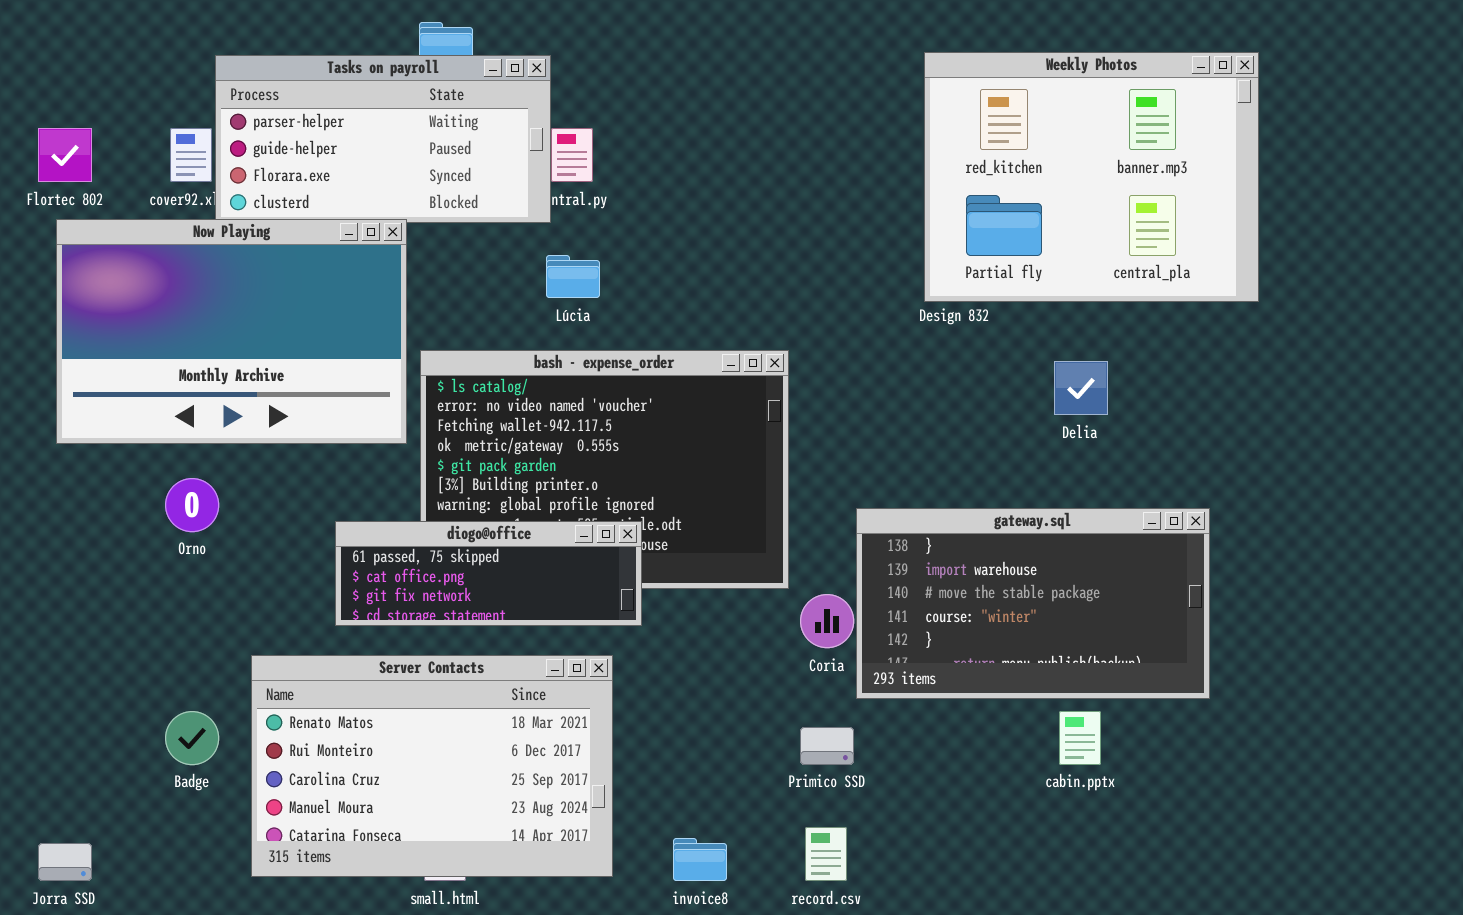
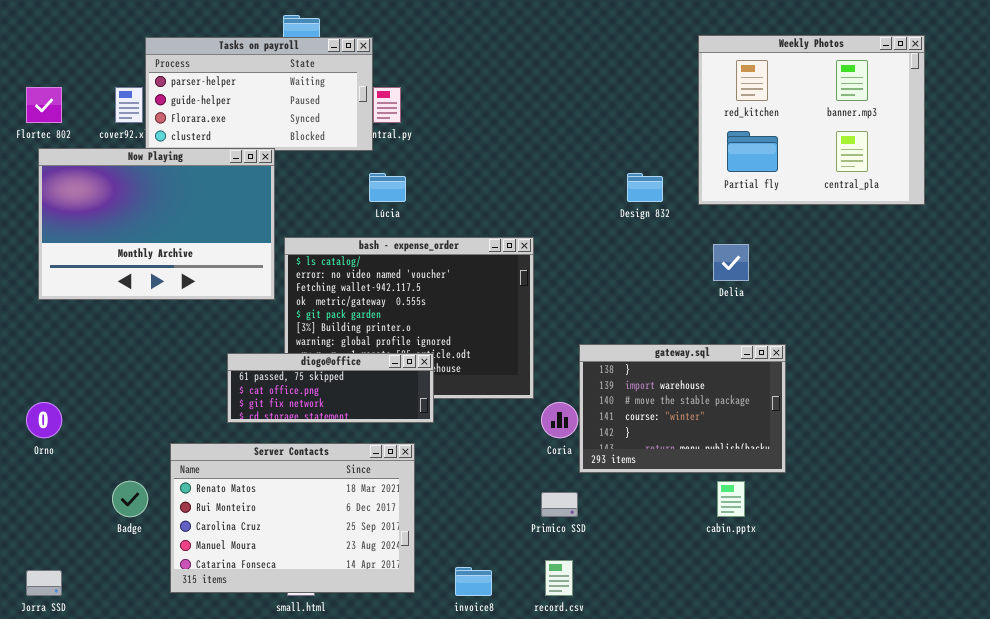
Weekly Photos: [924,52,1259,302] -> [698,35,925,205], moved
Orno: [165,478,219,532] -> [26,402,62,438], moved
gateway.sql: [856,508,1210,699] -> [579,344,786,473], resized

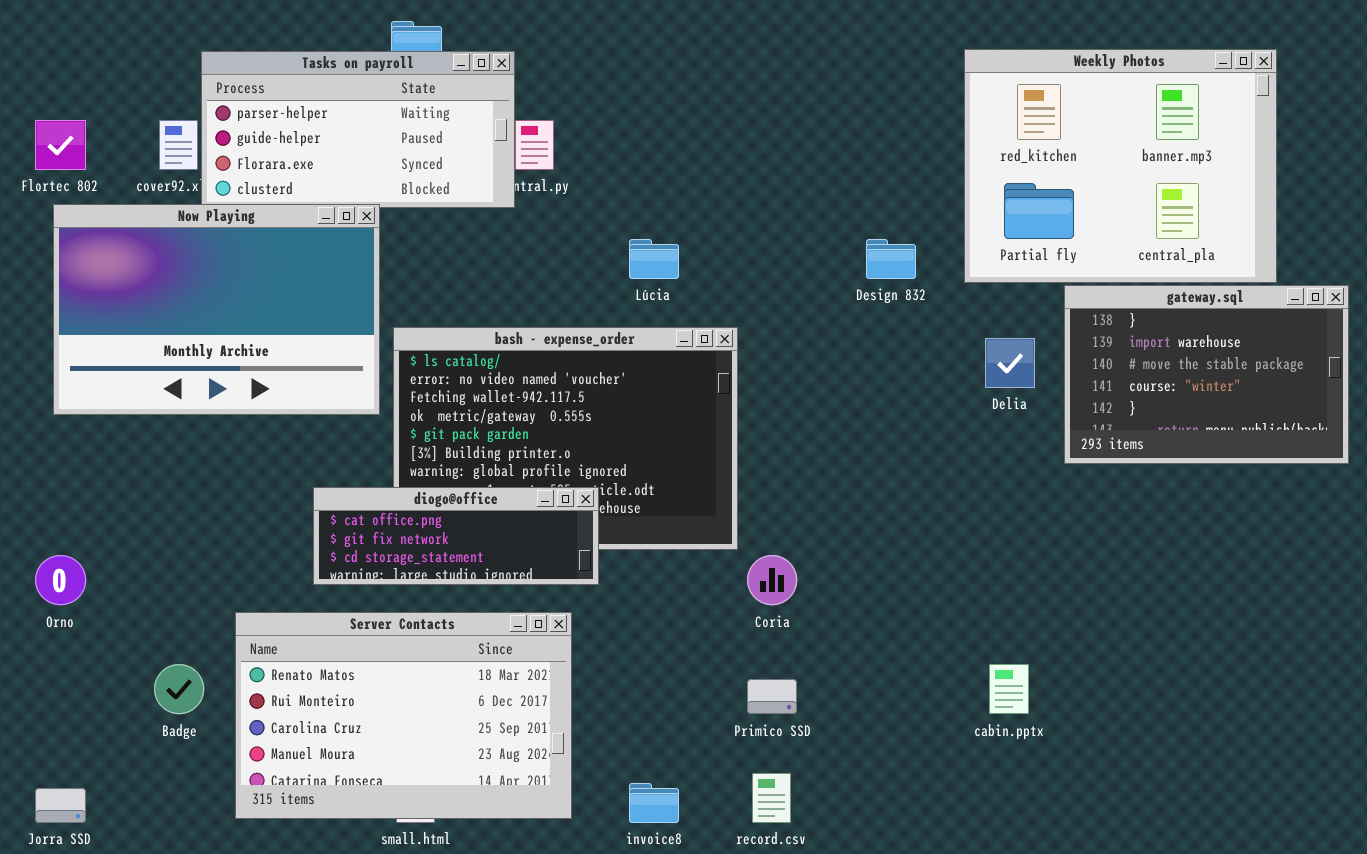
Lúcia: [369,173,406,202] -> [629,239,679,279], moved
gateway.sql: [579,344,786,473] -> [1064,285,1349,464], moved
diogo@office: [227,353,434,423] -> [313,487,599,585], scrolled down 1 row

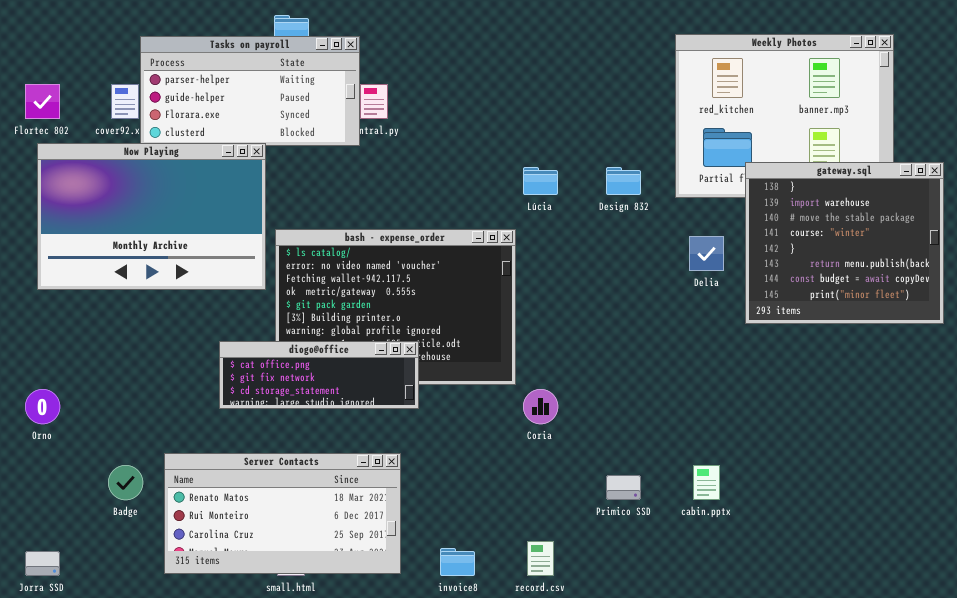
Lúcia: [629,239,679,279] -> [523,167,558,195], moved
gateway.sql: [1064,285,1349,464] -> [745,162,944,324], resized
Server Contacts: [235,612,572,819] -> [164,453,401,574], resized
Primico SSD: [747,679,797,714] -> [606,475,641,500], moved

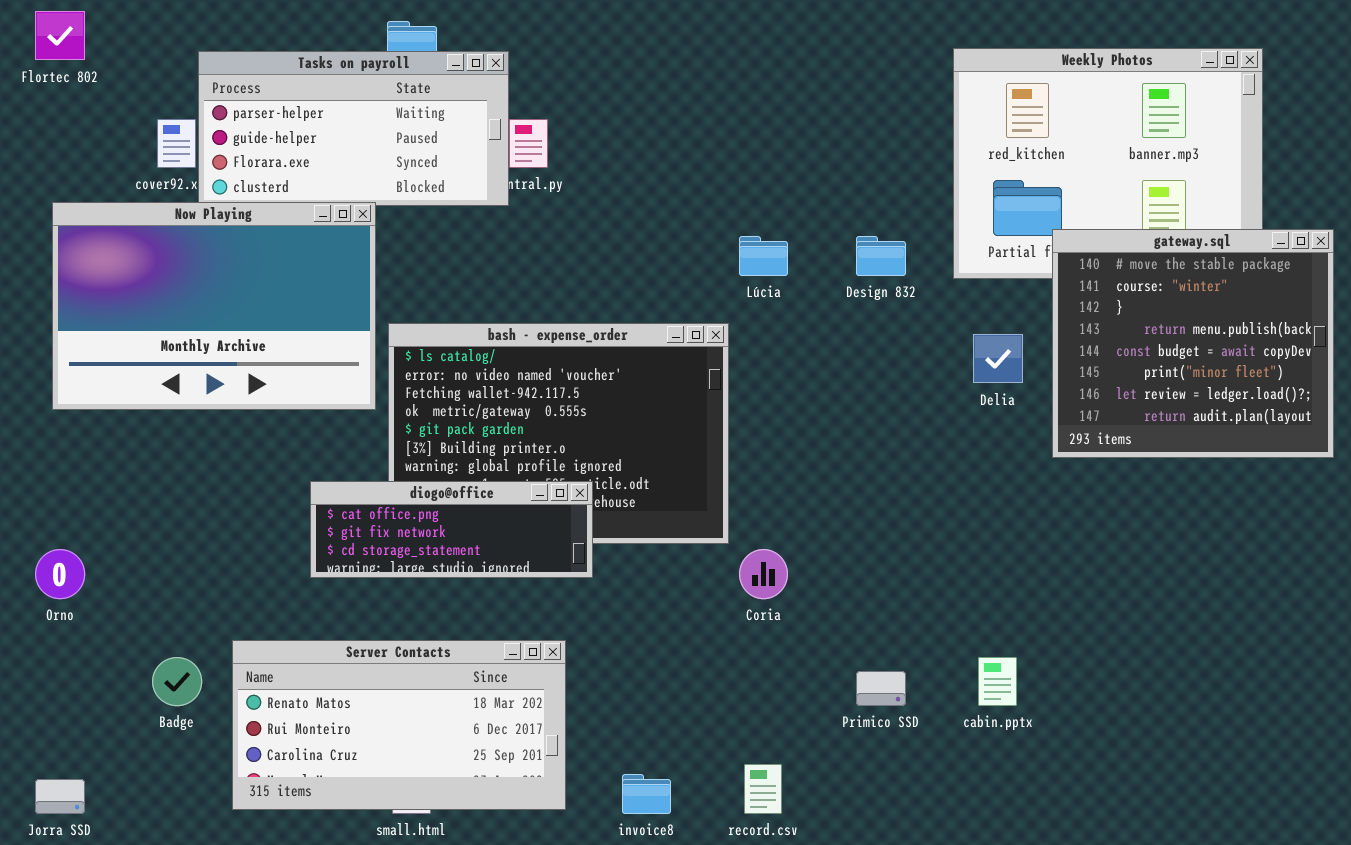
Flortec 802: [25,84,60,119] -> [35,11,85,60], moved
gateway.sql: [745,162,944,324] -> [1052,229,1334,458], scrolled down 2 rows

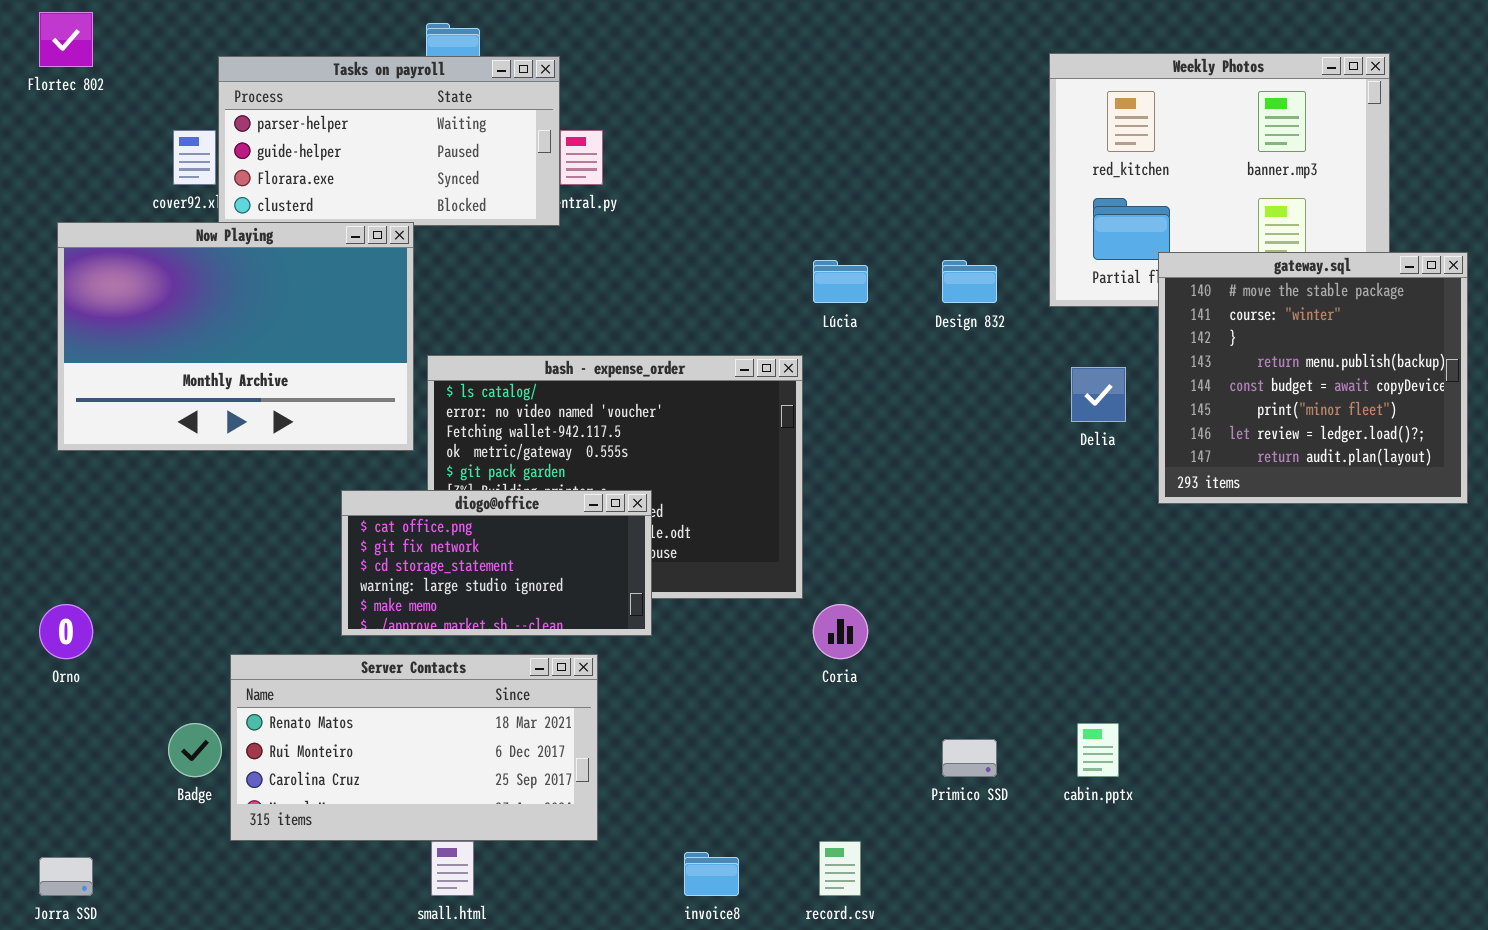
diogo@office: [310,481,593,578] -> [341,490,652,636], resized
Server Contacts: [232,640,566,810] -> [230,654,598,841], moved

